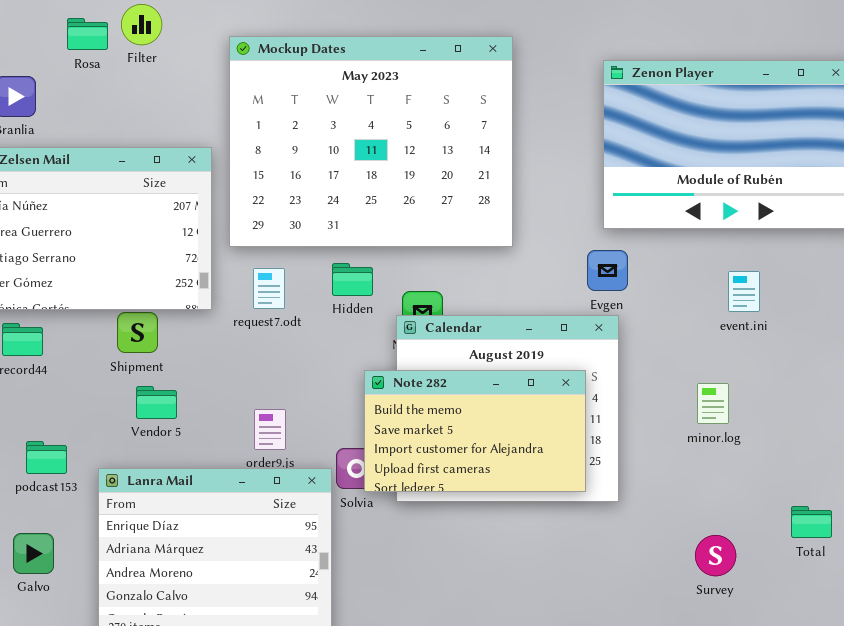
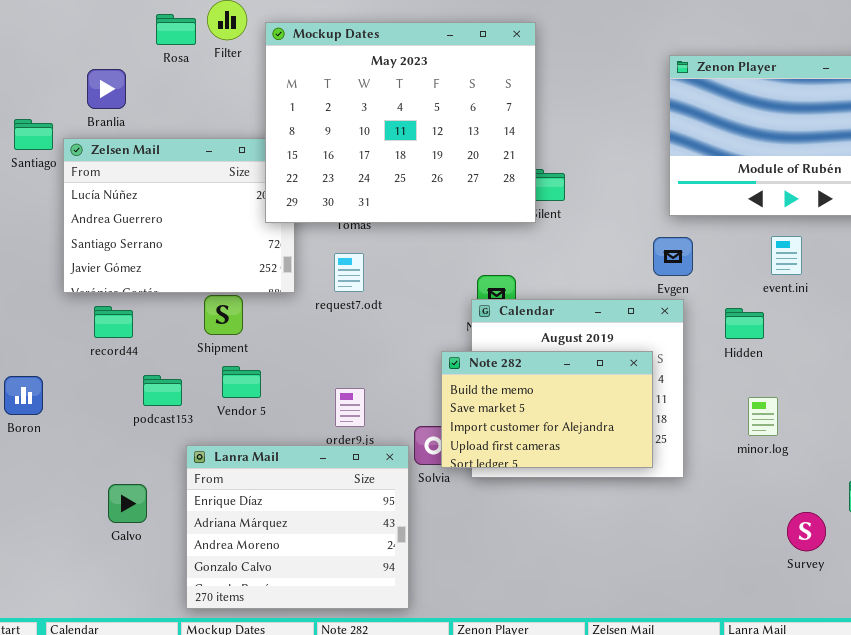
Mockup Dates: [229,36,513,247] -> [265,22,536,223], moved
Hidden: [332,263,373,296] -> [725,308,764,339], moved
event.ini: [728,271,760,312] -> [771,236,802,275], moved
minor.log: [697,383,729,424] -> [748,397,778,436], moved
podcast153: [26,441,67,474] -> [143,375,182,406], moved
Galvo: [13,533,54,574] -> [108,484,147,523], moved
Survey: [695,535,736,576] -> [787,512,826,551], moved

